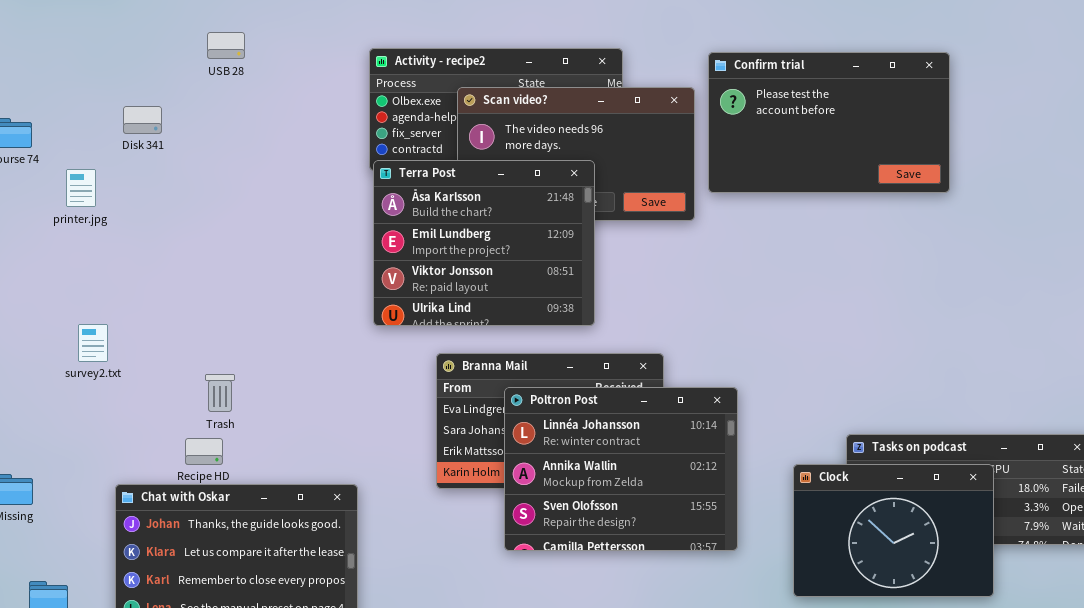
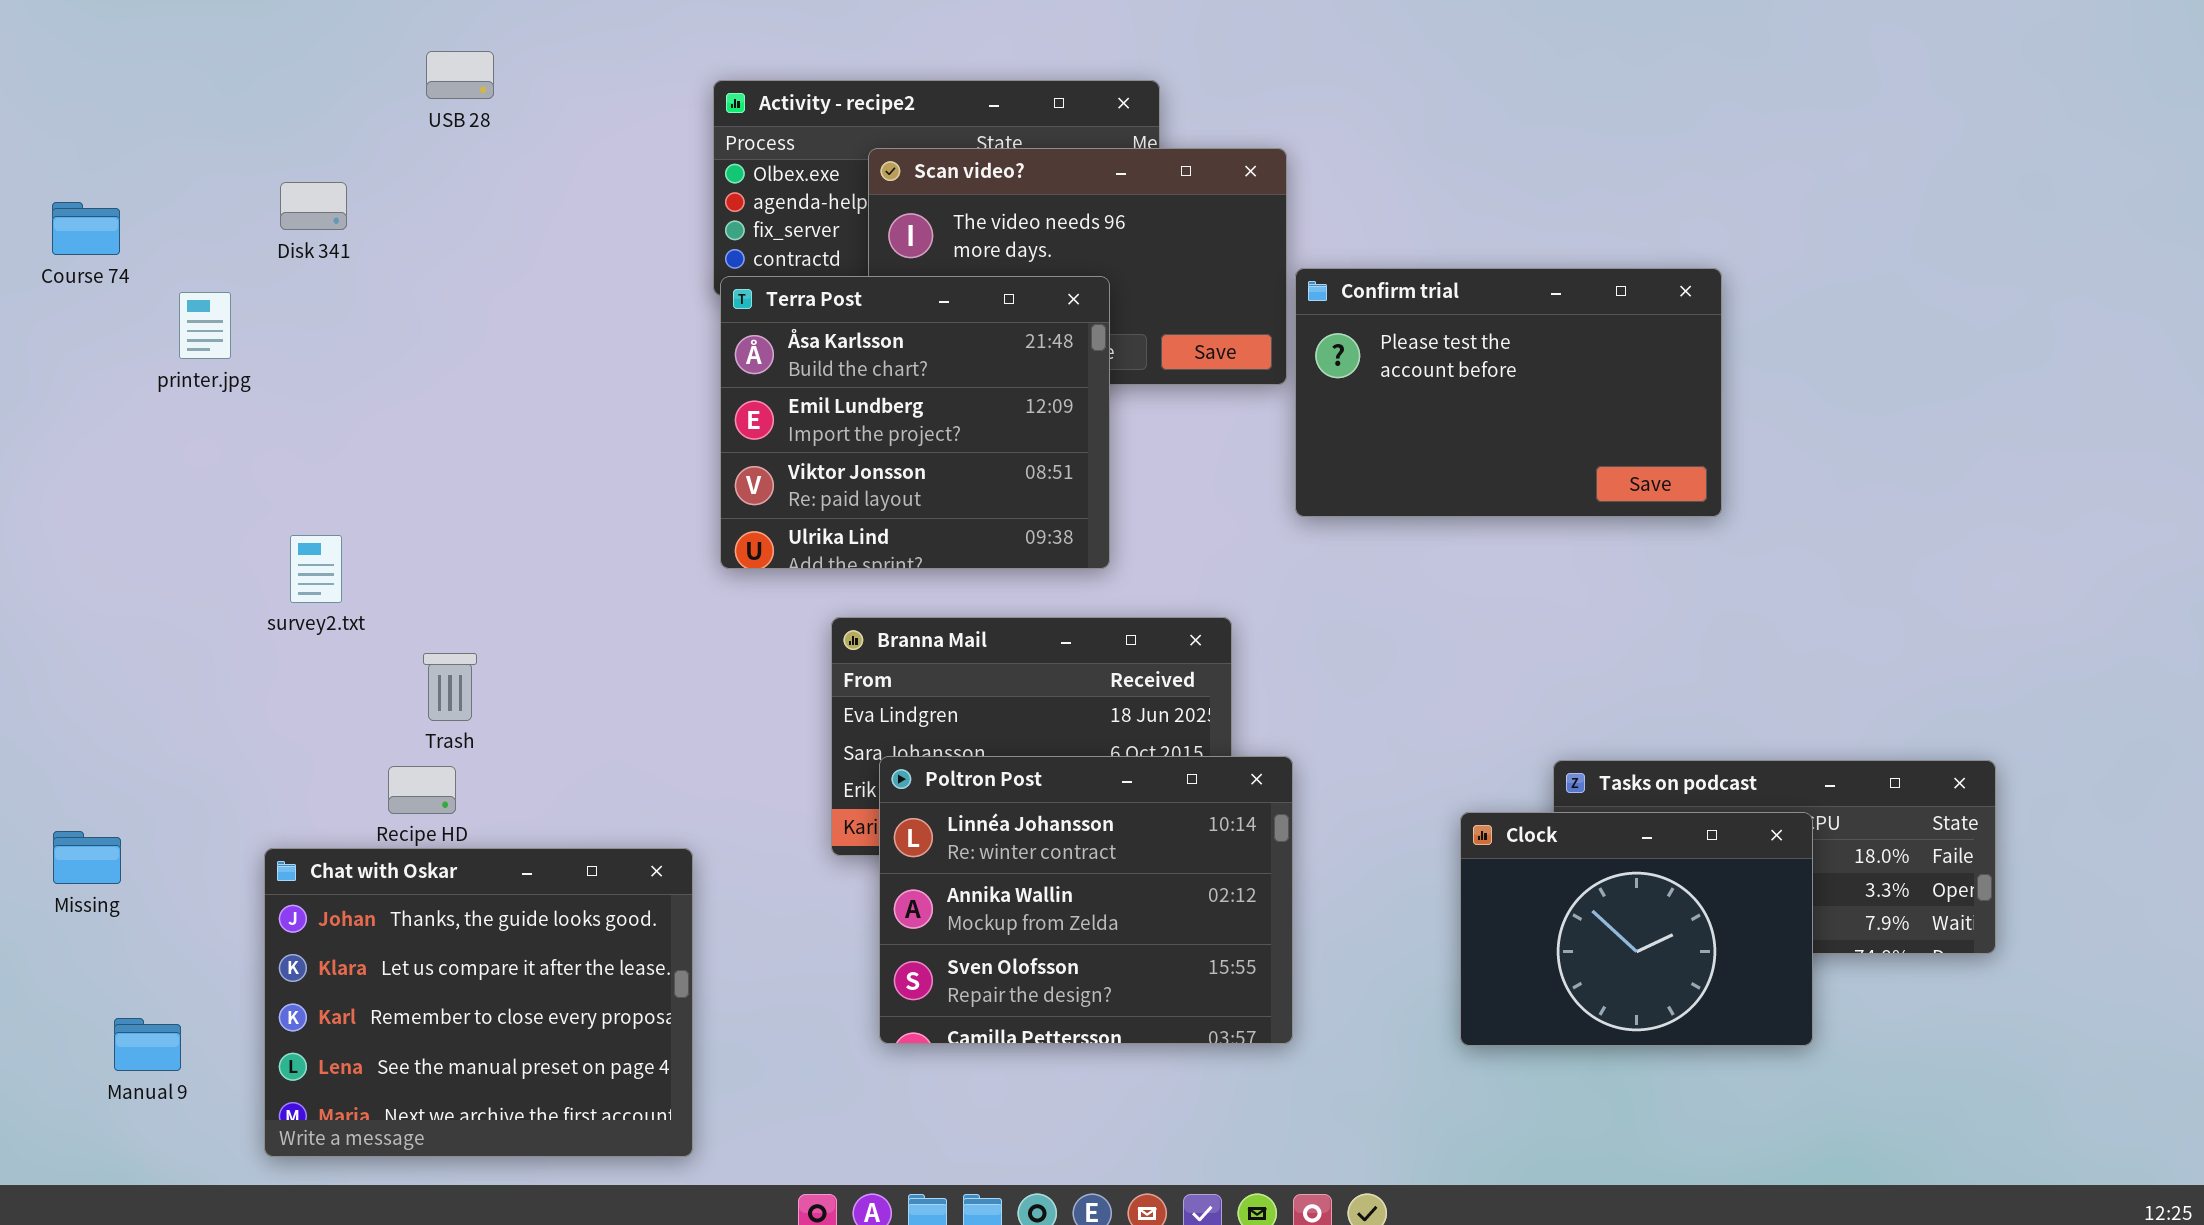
Confirm trial: [708,52,950,193] -> [1295,268,1722,517], moved
survey2.txt: [78,324,108,362] -> [290,535,342,603], moved
Poltron Post: [504,387,738,551] -> [879,756,1293,1044], moved

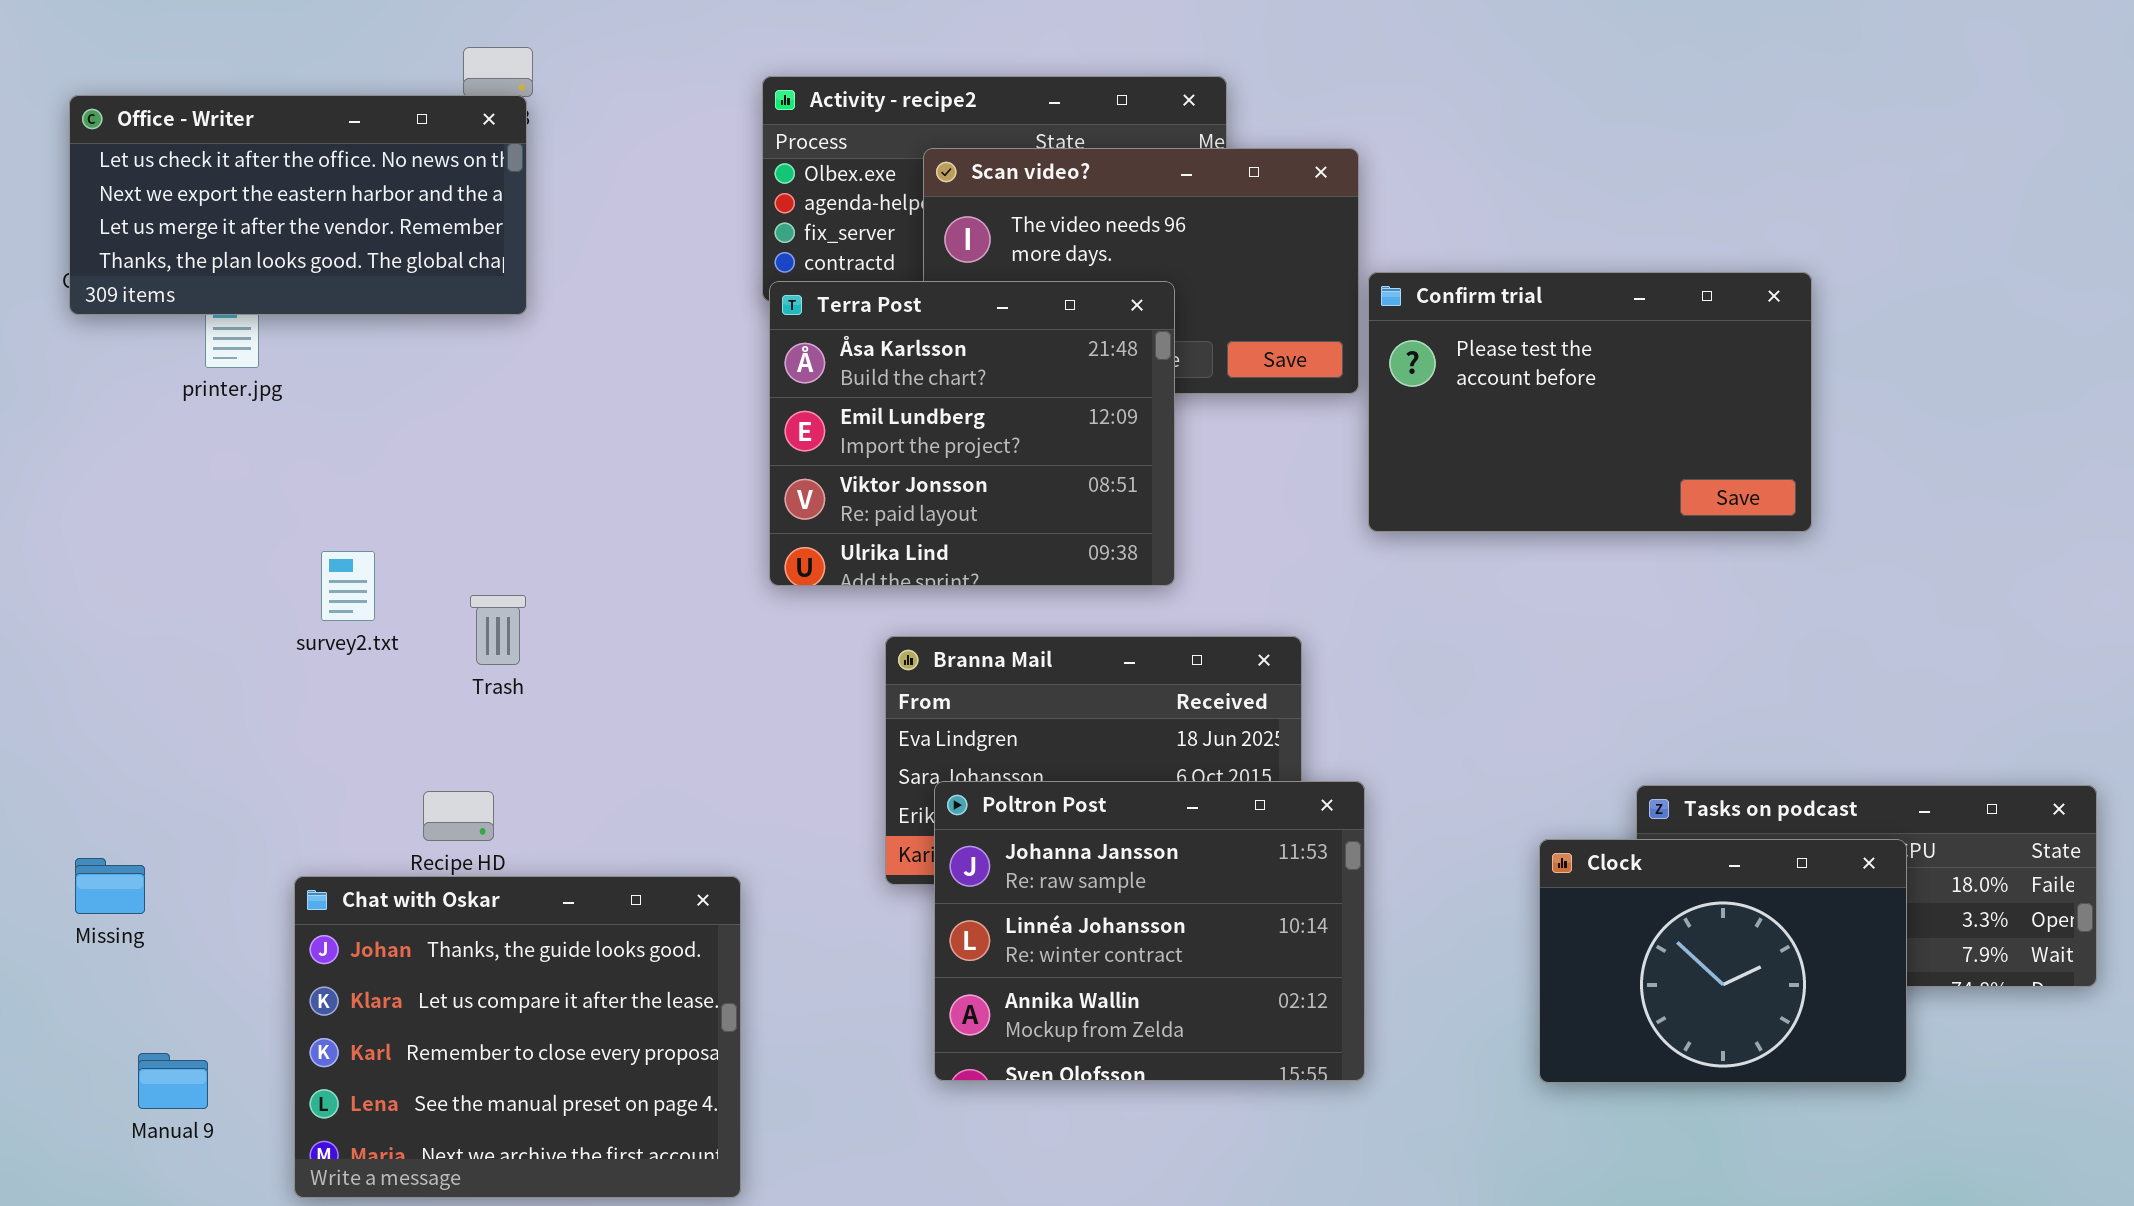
Office - Writer: none -> [69,95,527,315], opened
Trash: [423,653,477,721] -> [470,595,526,665], moved
Poltron Post: [879,756,1293,1044] -> [934,781,1365,1081], scrolled up 1 row

